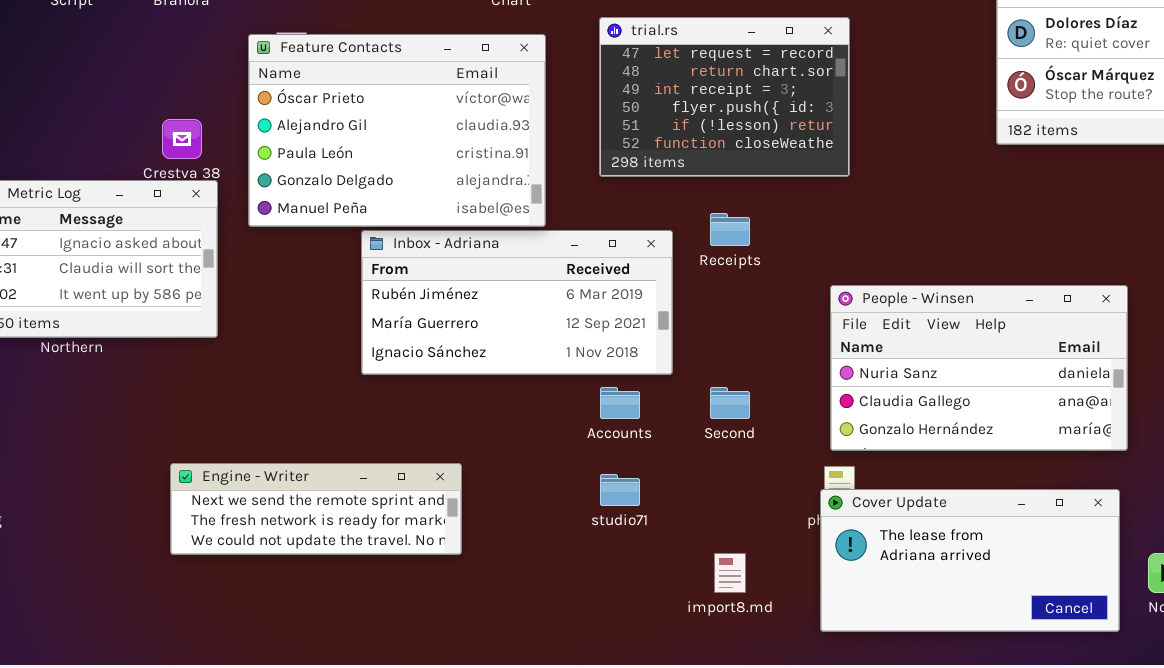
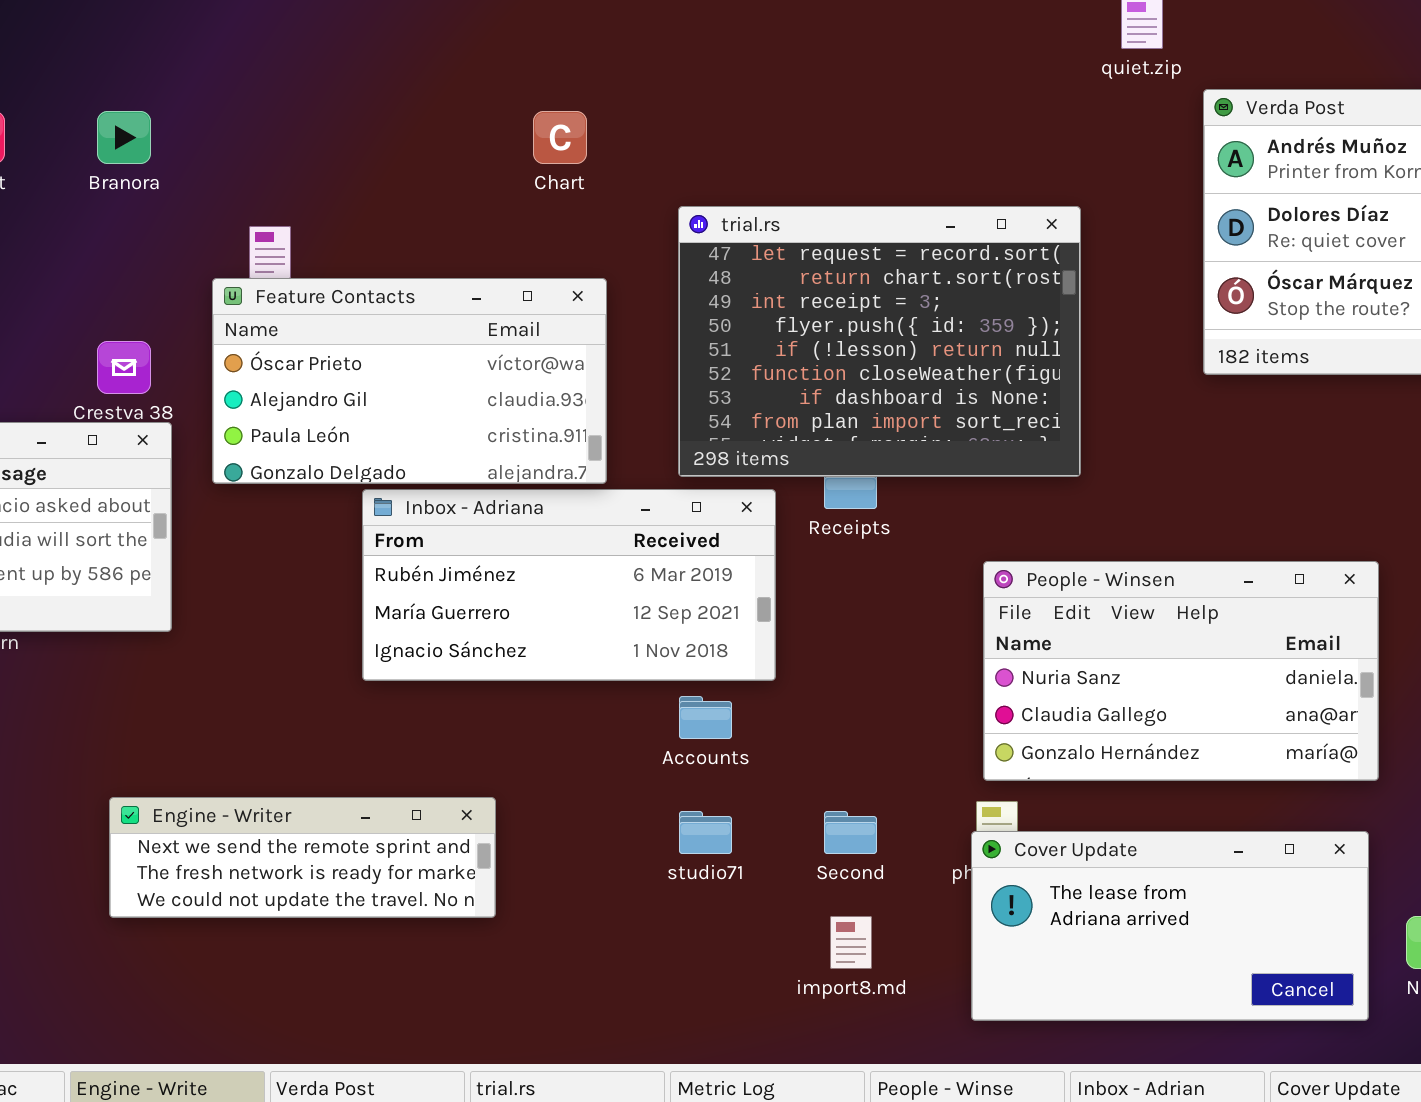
trial.rs: [599,17,850,177] -> [678,206,1081,477], resized
Feature Contacts: [248,34,546,227] -> [212,278,607,484], resized
Second: [710,387,750,419] -> [824,811,877,854], moved

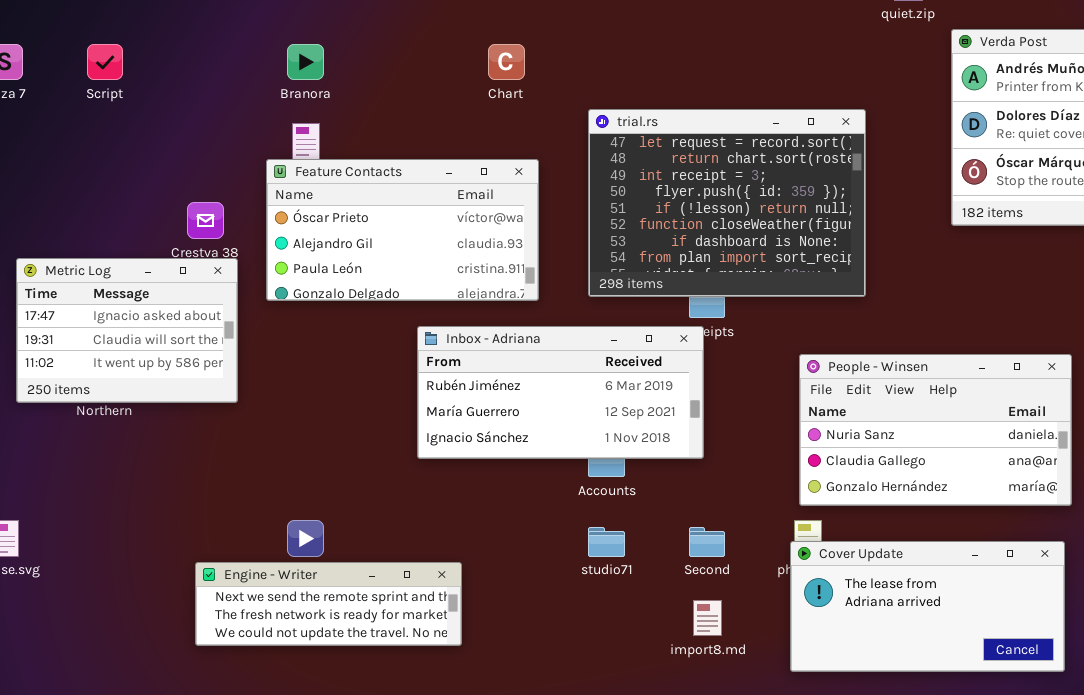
Branora: [97,111,151,164] -> [287,44,324,80], moved
Inbox - Adriana: [362,489,776,681] -> [417,326,704,459], moved
Engine - Writer: [109,797,496,918] -> [195,562,462,646], moved

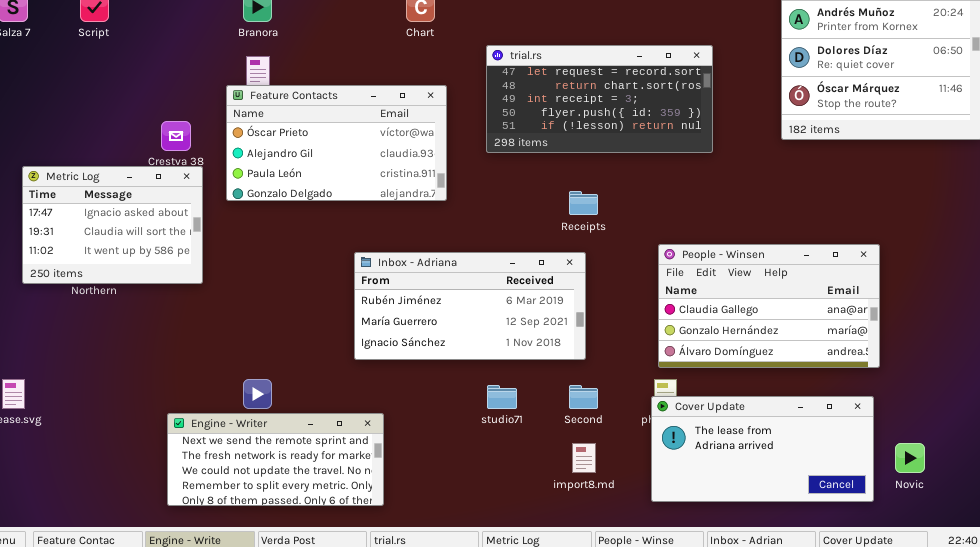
trial.rs: [588,109,866,297] -> [486,45,713,153], resized
Inbox - Adriana: [417,326,704,459] -> [354,252,586,360], moved
People - Winsen: [799,354,1072,506] -> [658,244,880,368], scrolled down 1 row
Engine - Writer: [195,562,462,646] -> [167,413,384,506], resized

